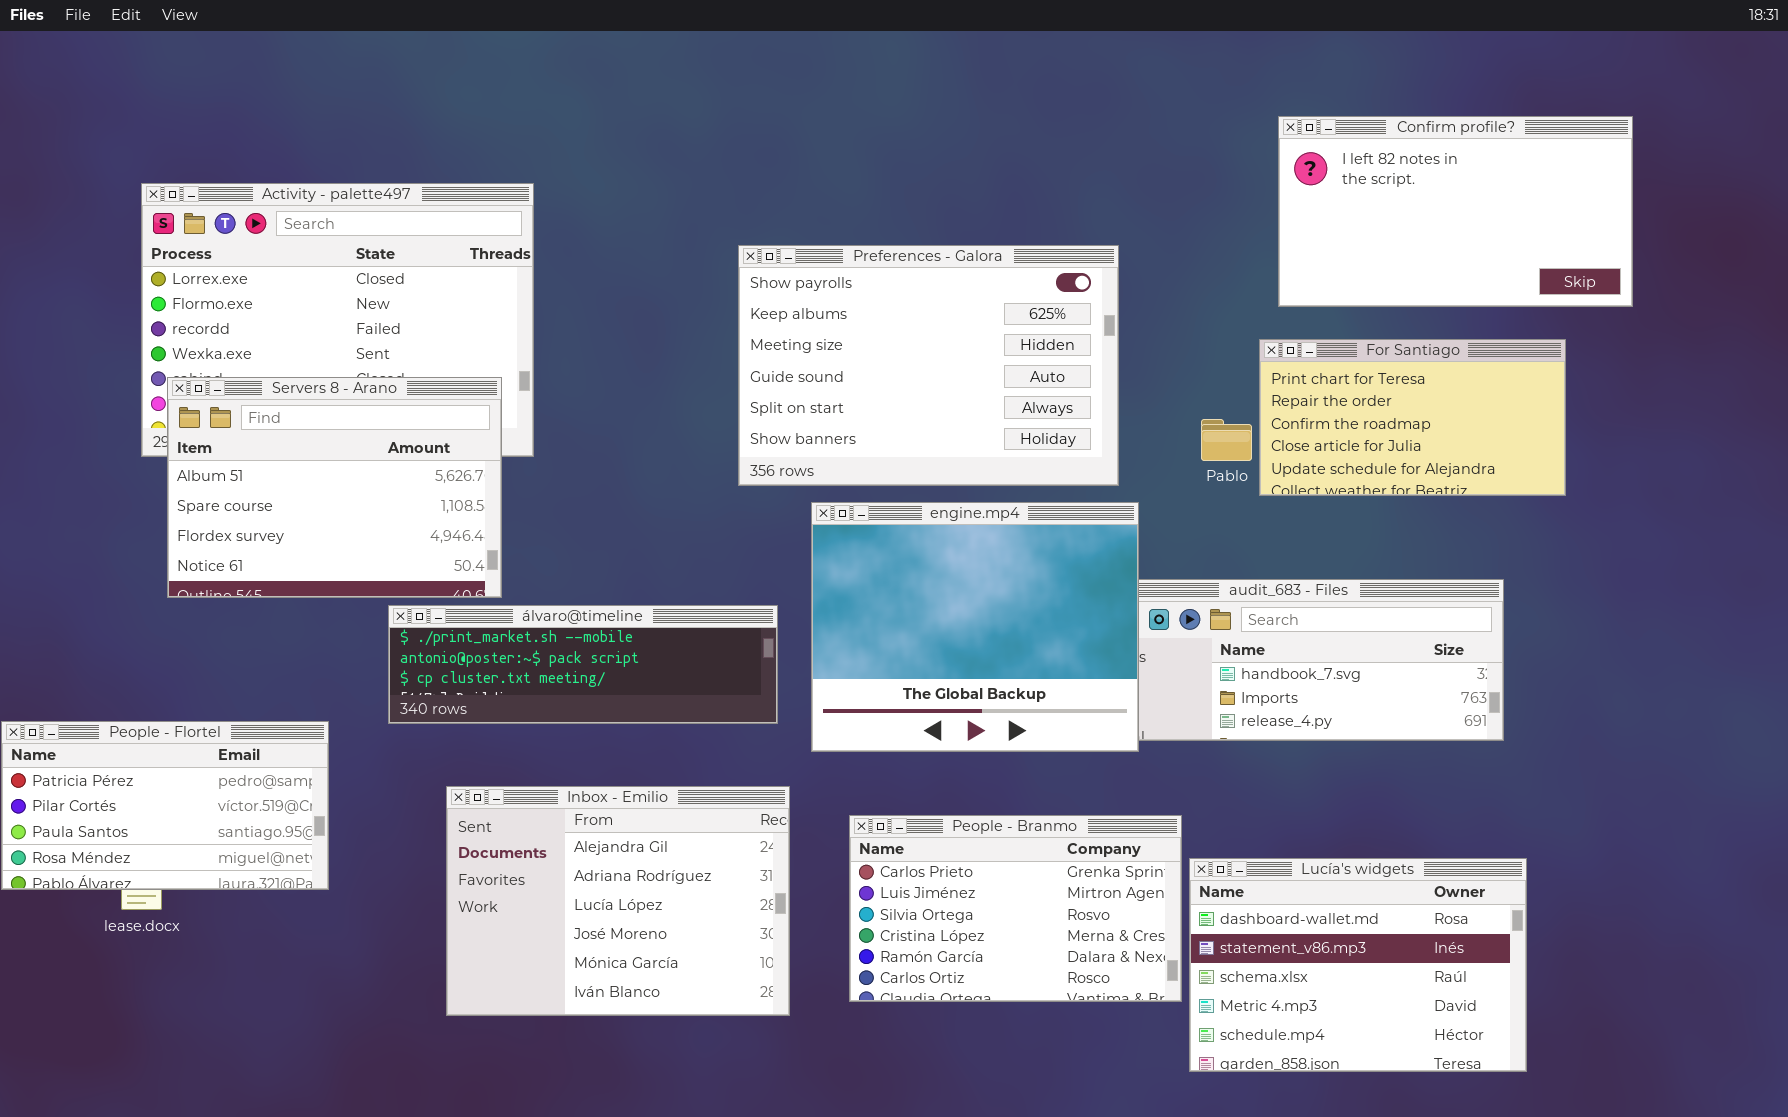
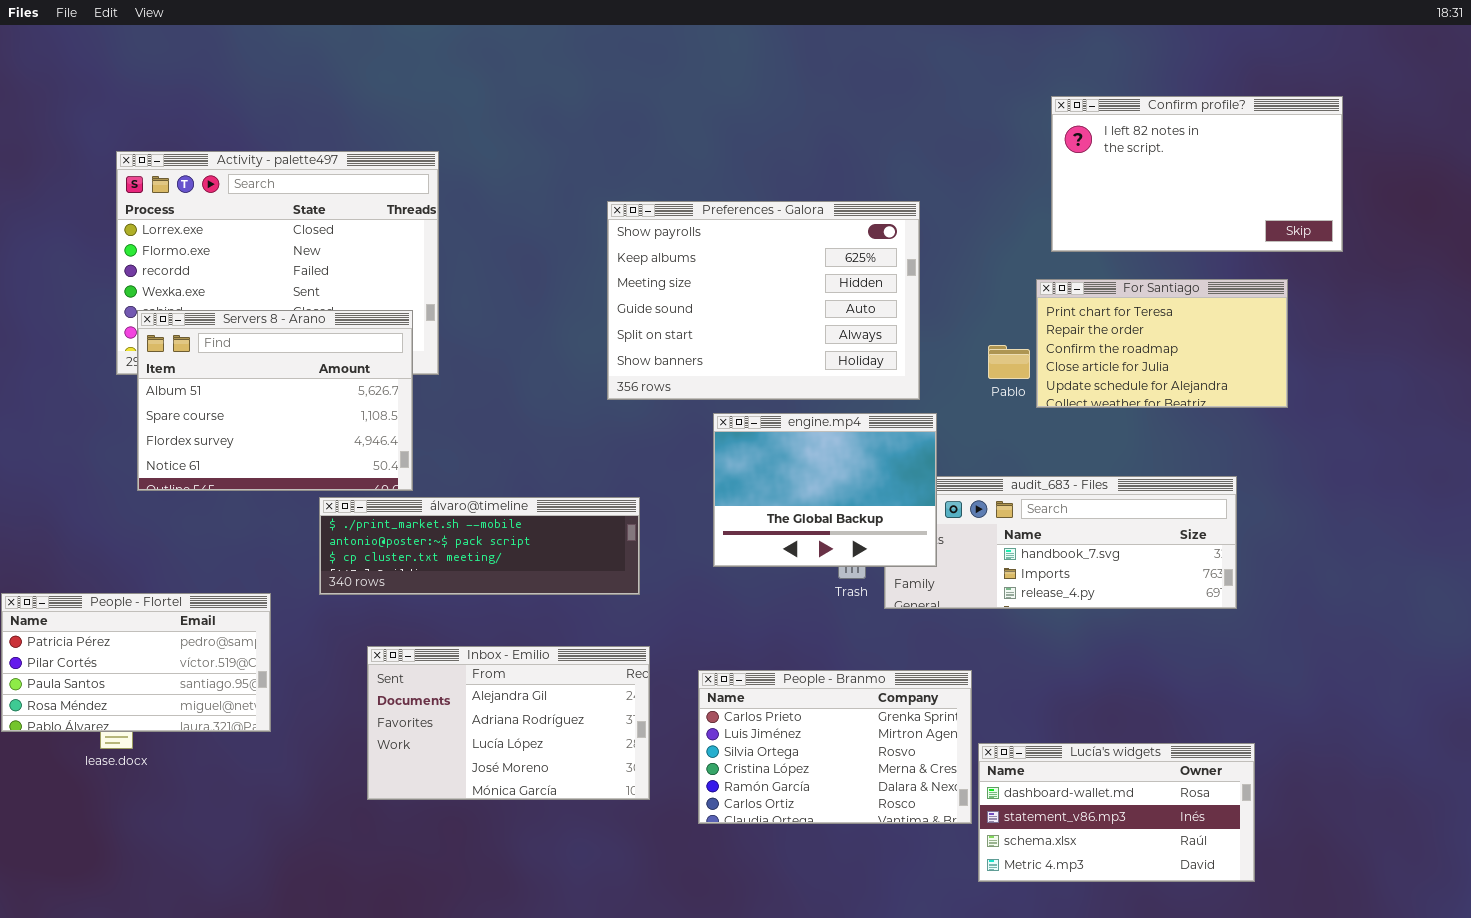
engine.mp4: [811,502,1139,752] -> [713,413,937,567], resized
Inbox - Emilio: [446,786,790,1016] -> [367,646,650,800], resized
Lucía's widgets: [1189,858,1527,1072] -> [978,743,1255,882], resized

